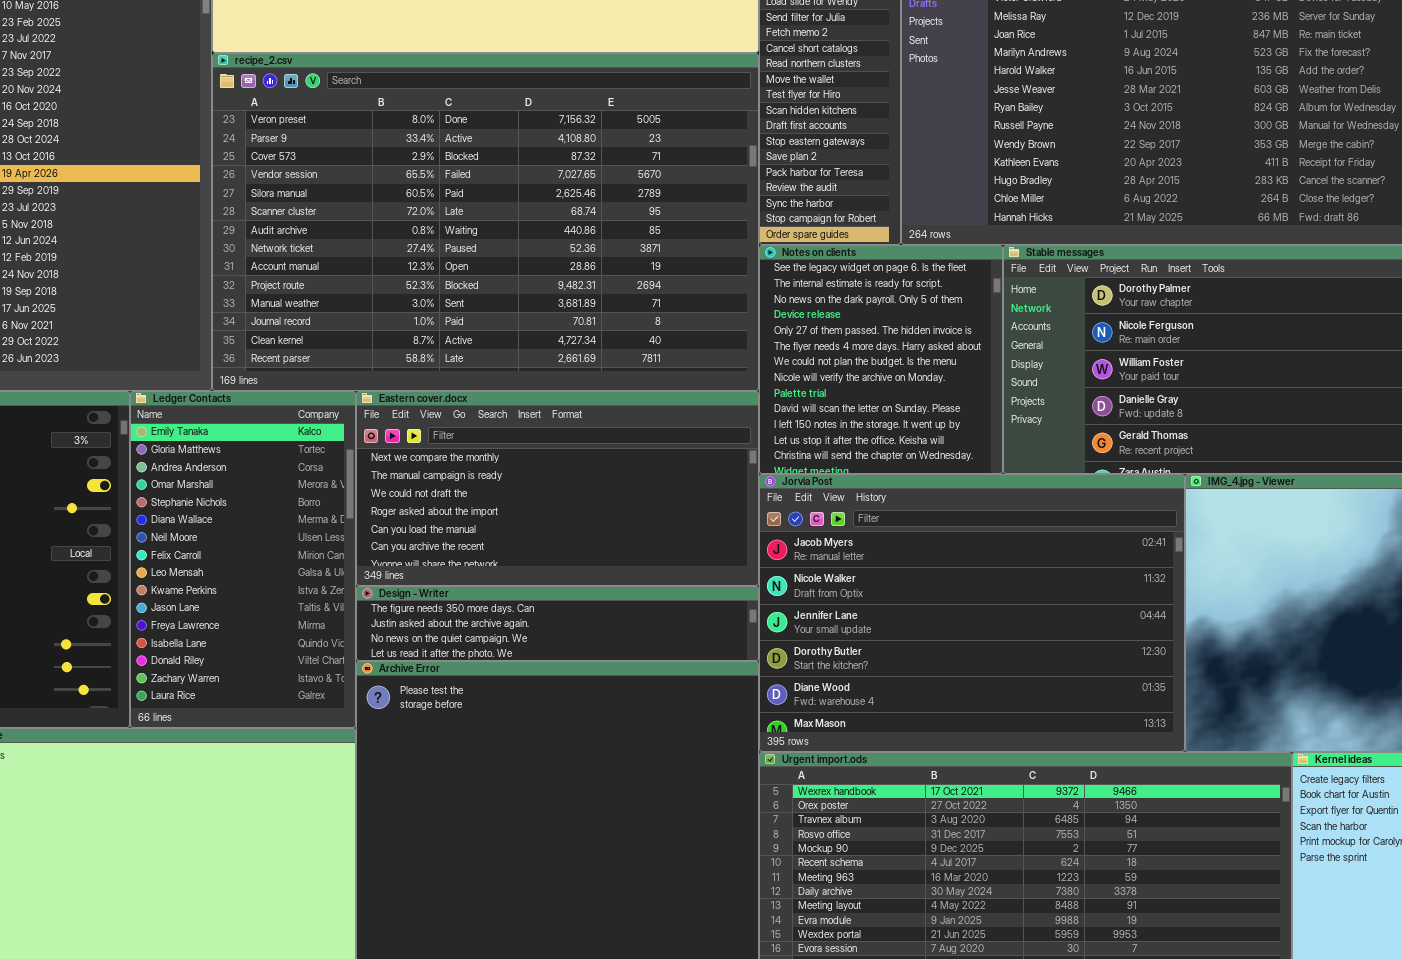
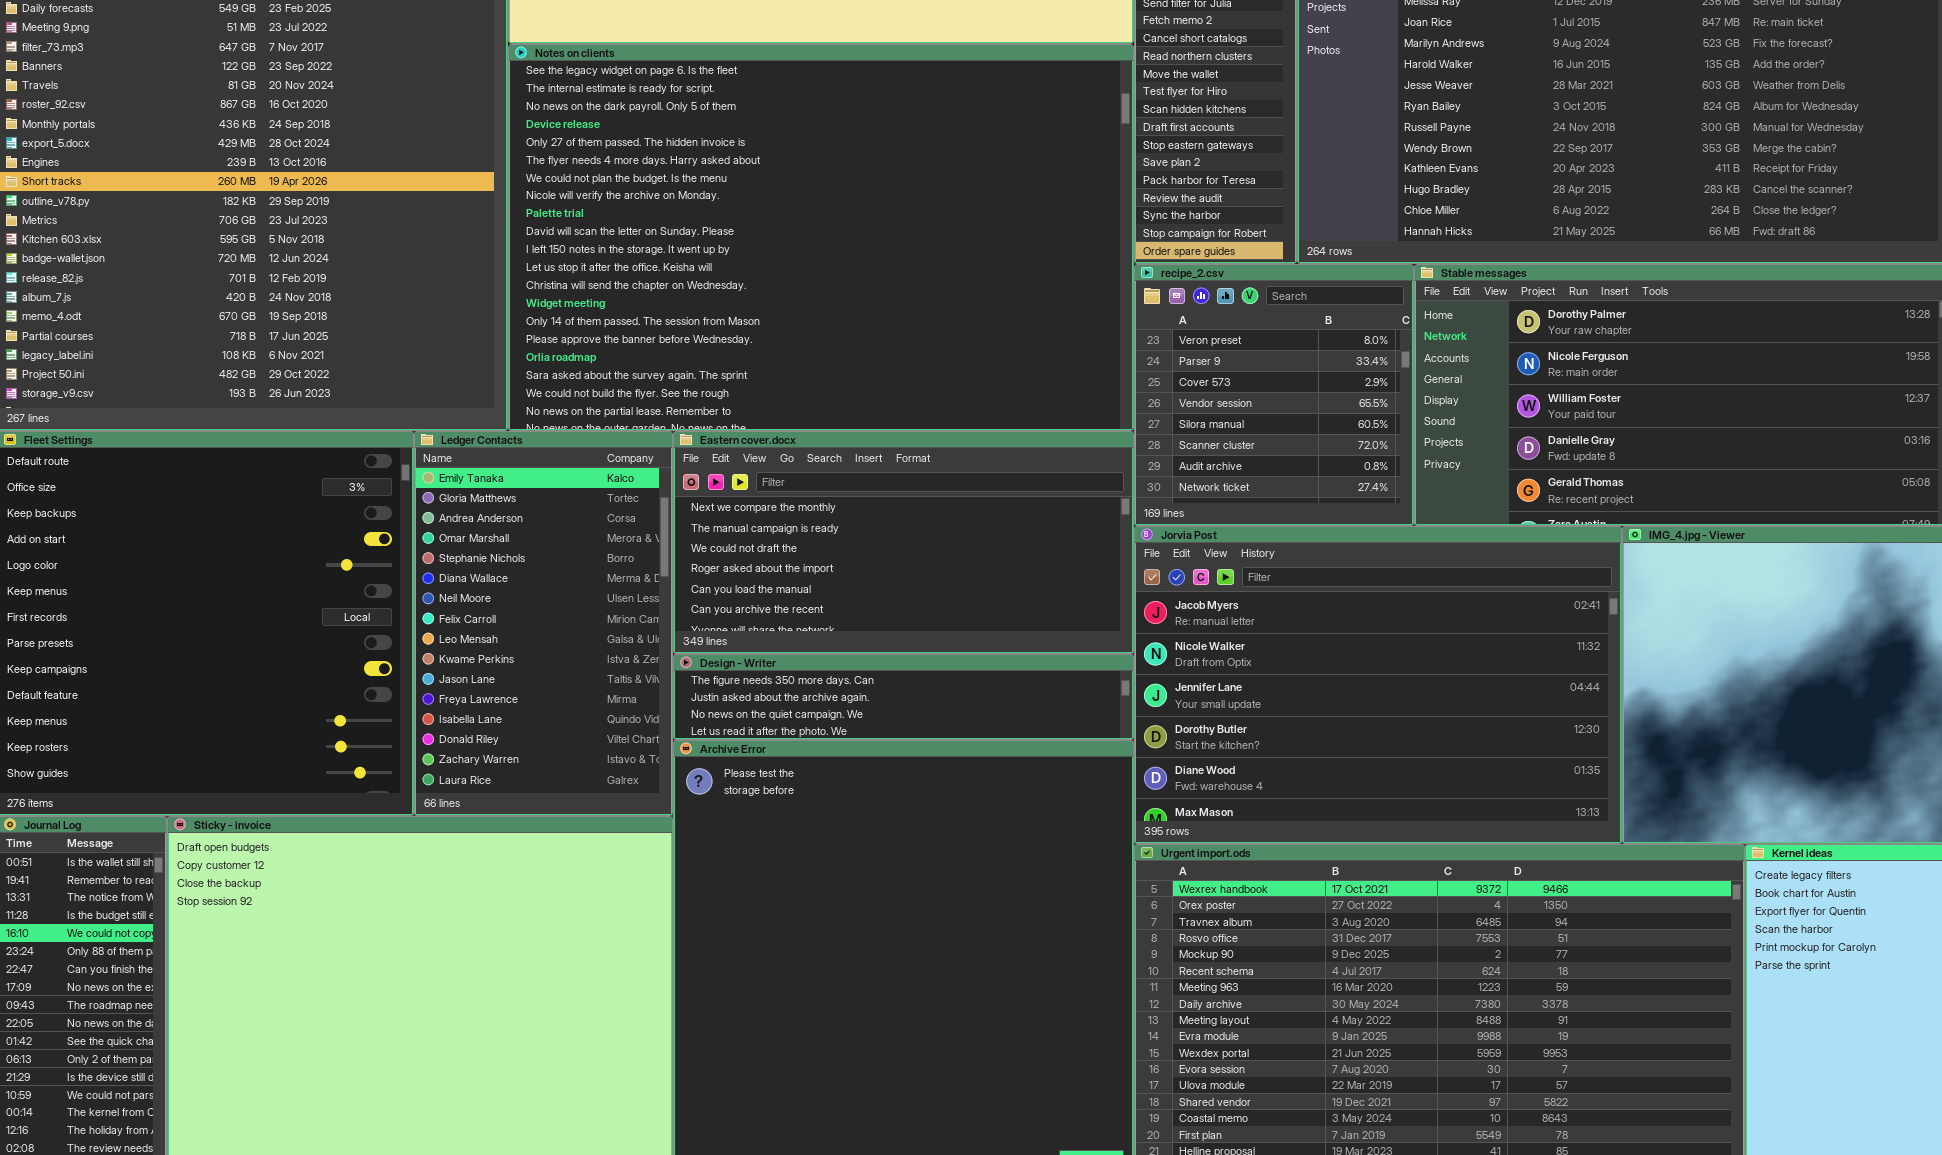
recipe_2.csv: [212,53,759,391] -> [1134,264,1414,526], moved, resized
Notes on clients: [759,245,1003,474] -> [508,44,1134,431], moved, resized

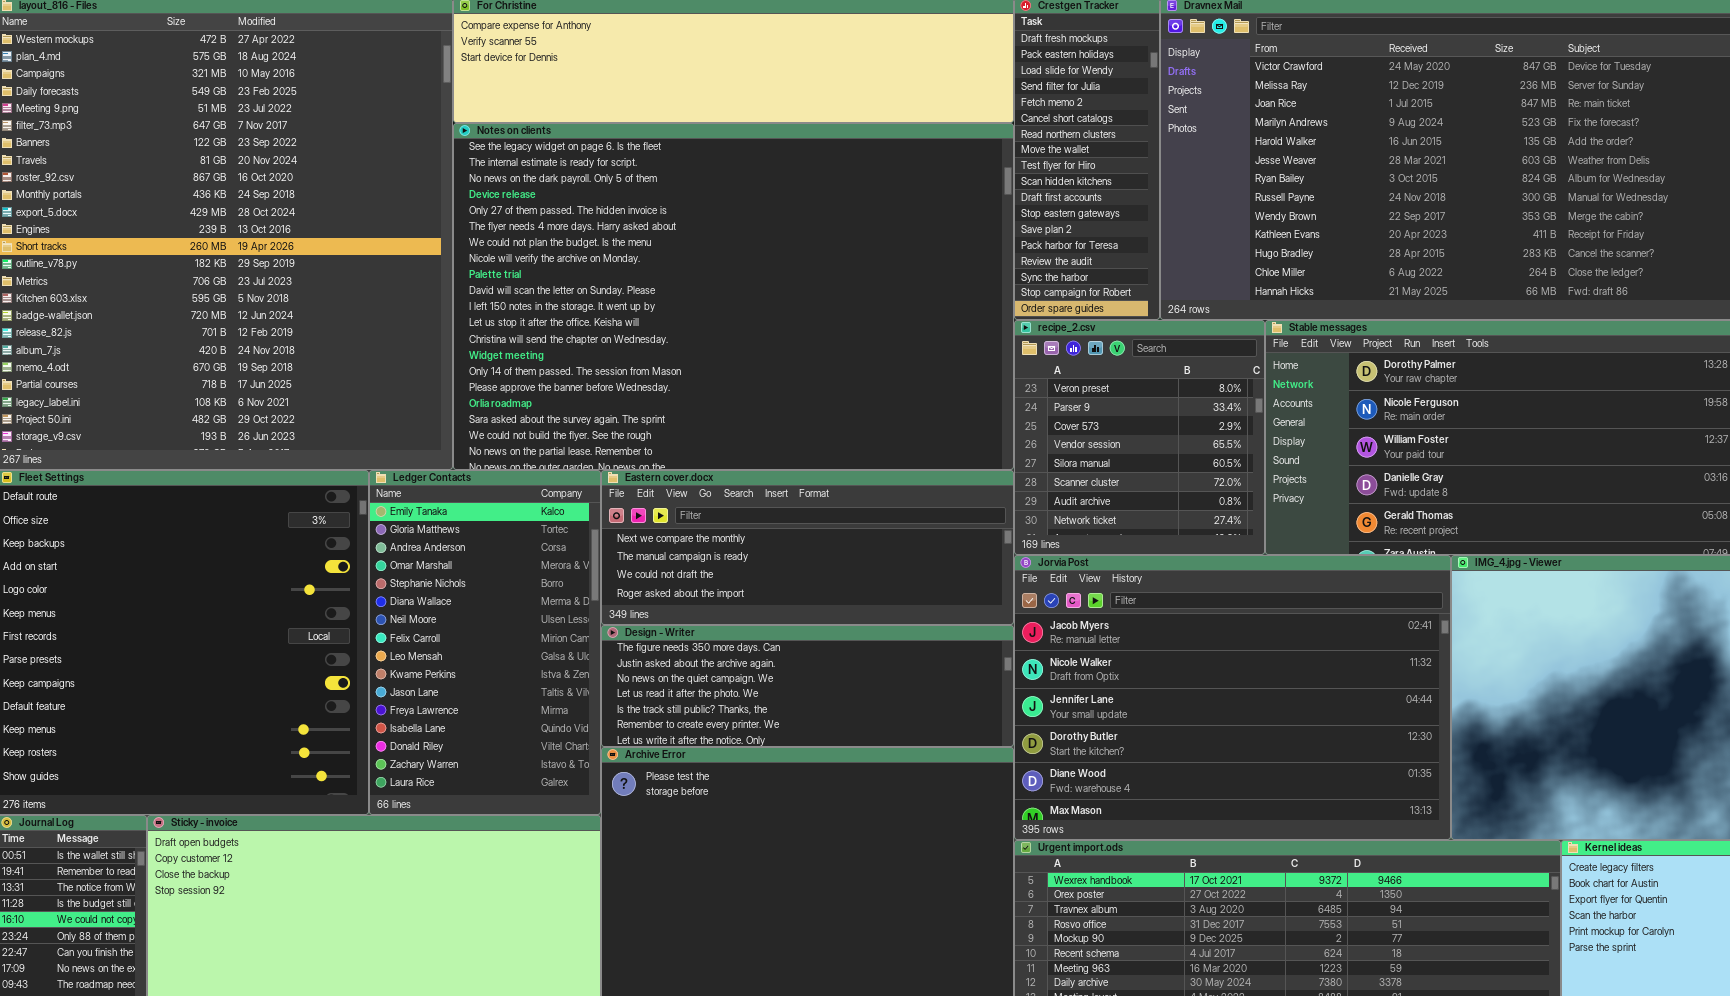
Eastern cover.docx: [673,431,1134,654] -> [601,470,1014,625], resized
Design - Writer: [673,654,1134,740] -> [601,625,1014,747], resized

